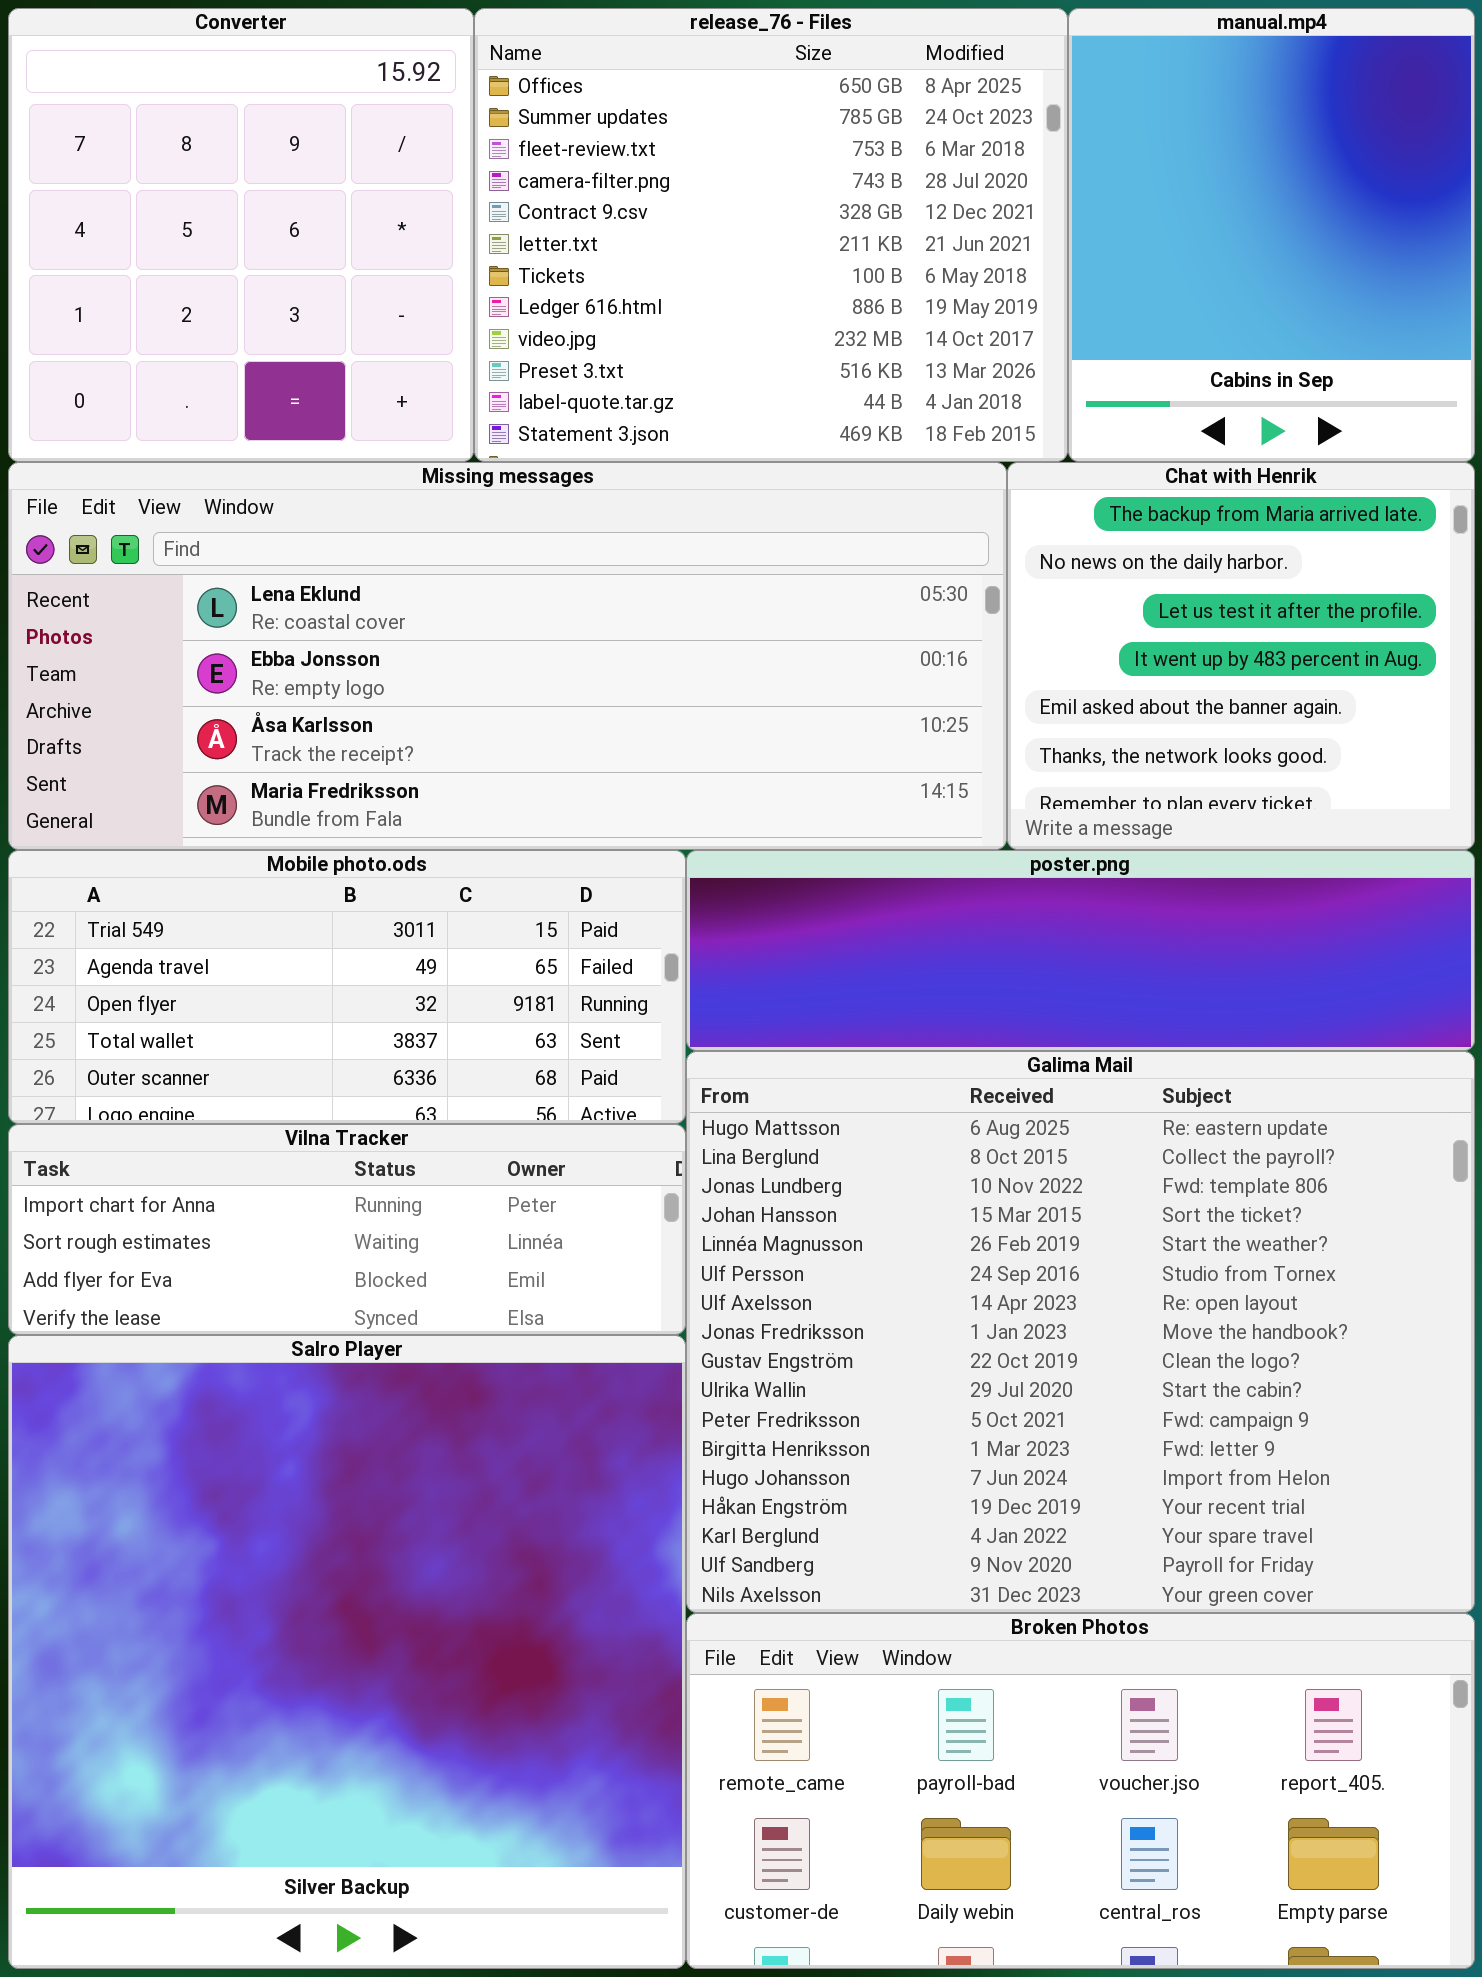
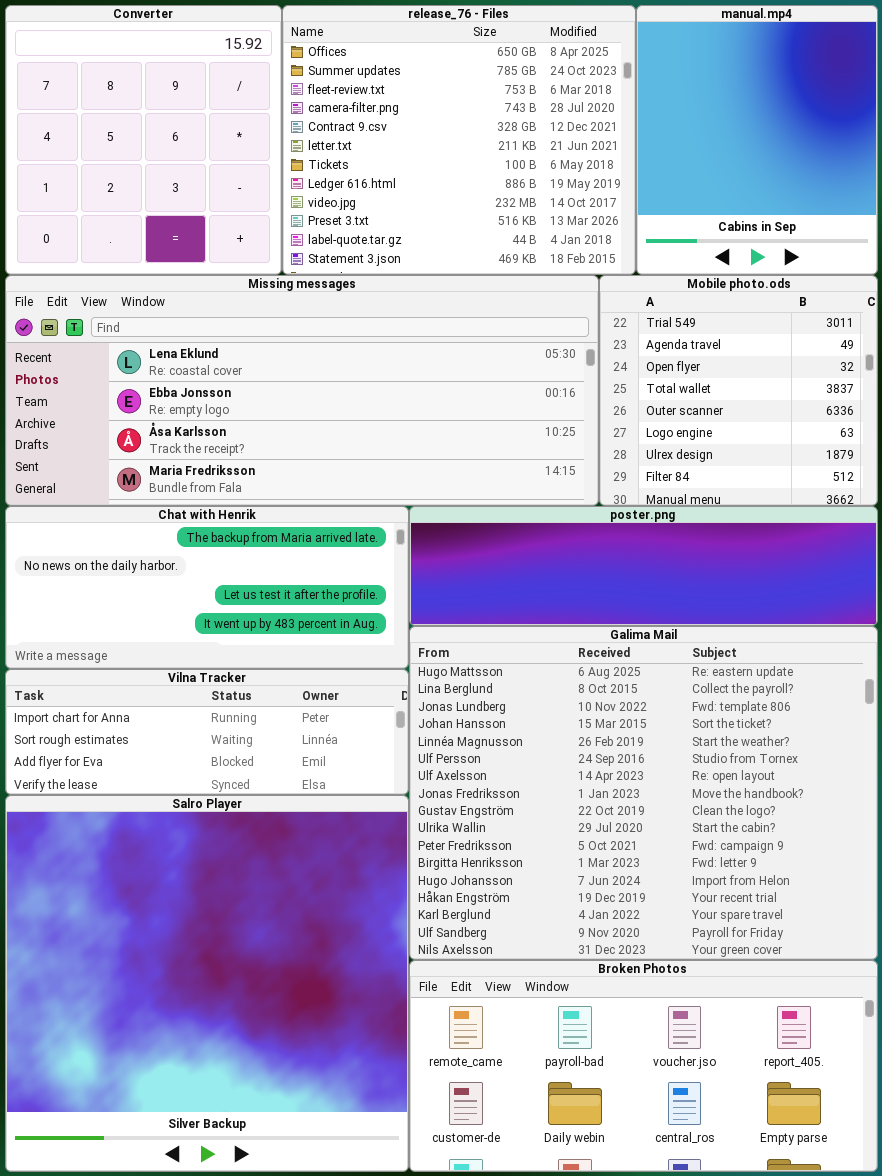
Chat with Henrik: [1007,462,1475,850] -> [5,506,409,669], moved, resized
Mobile photo.ods: [8,850,686,1124] -> [599,275,878,506], moved, resized

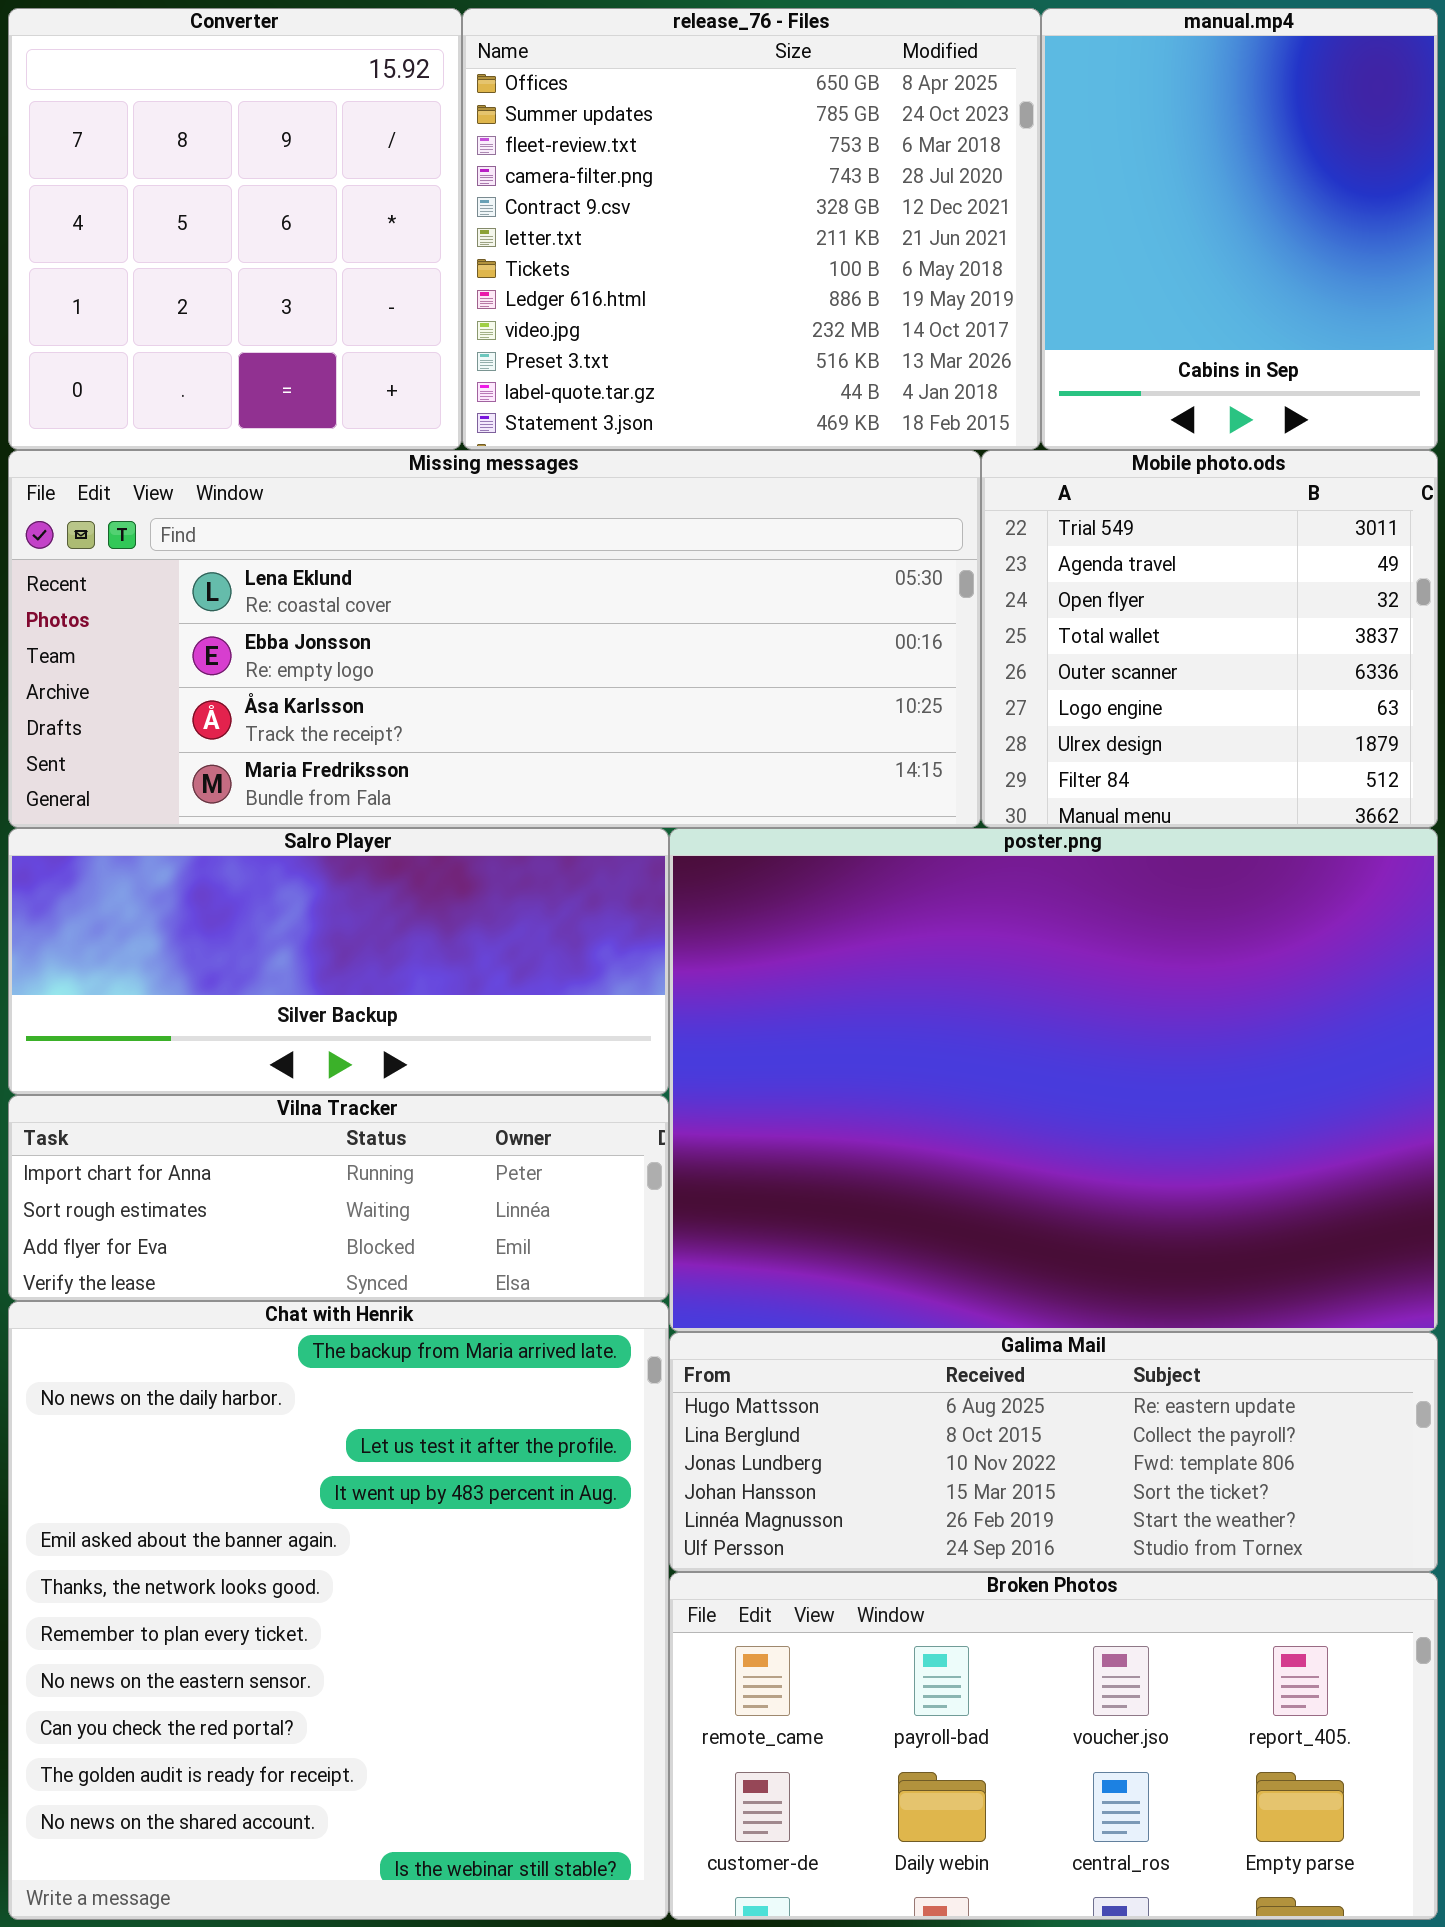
Chat with Henrik: [5,506,409,669] -> [8,1301,669,1920], moved, resized
poster.png: [409,506,878,626] -> [669,828,1438,1332], resized
Galima Mail: [409,626,878,960] -> [669,1332,1438,1572], resized
Salro Player: [5,795,409,1172] -> [8,828,669,1095], moved, resized

